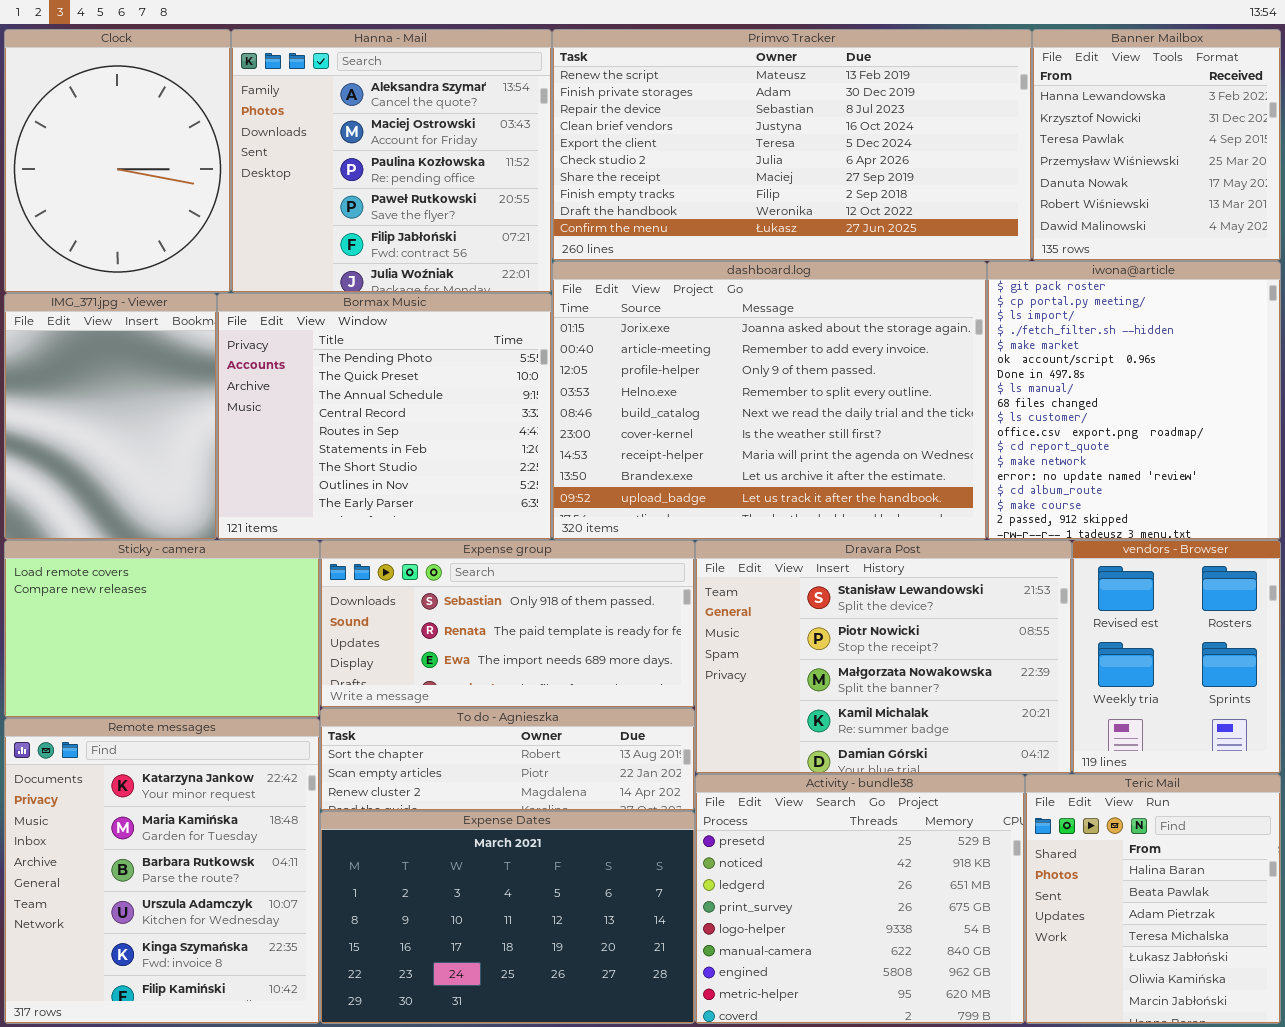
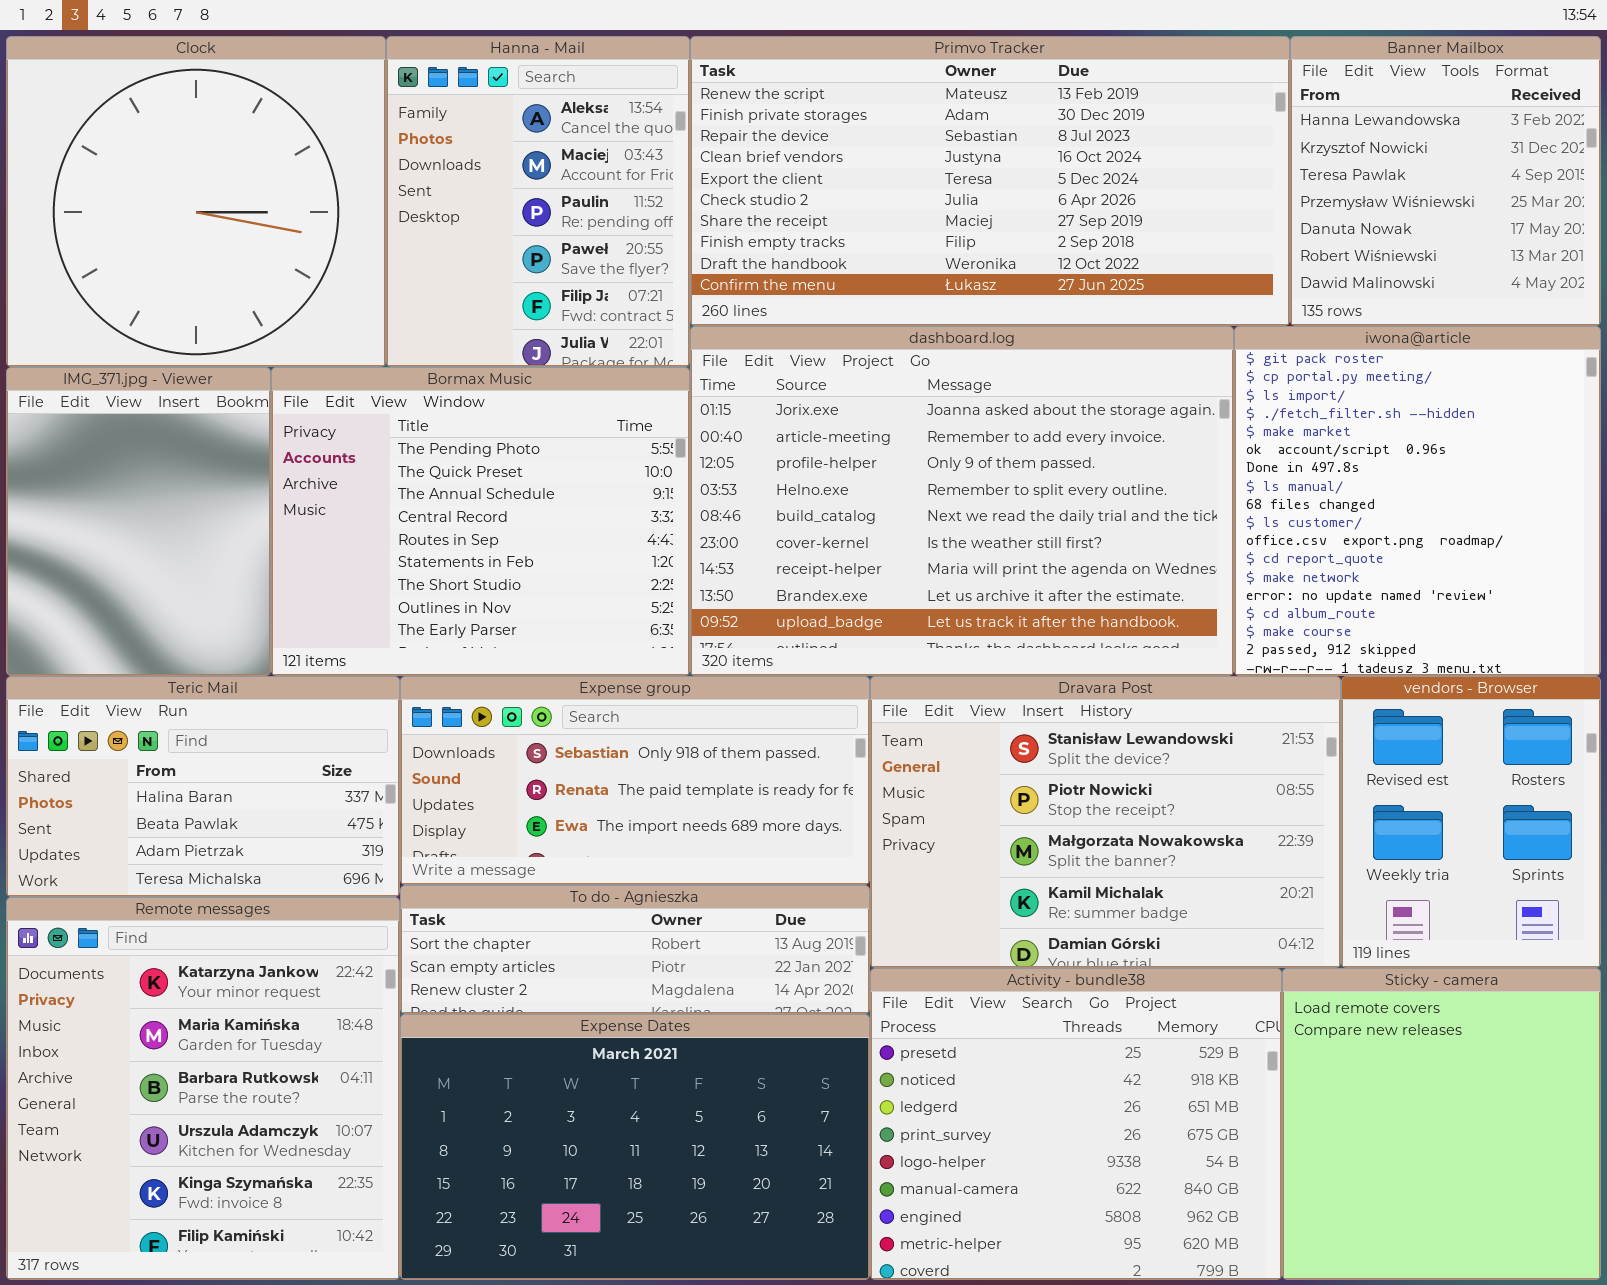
Clock: [4,29,231,293] -> [6,36,386,367], resized
Hanna - Mail: [231,29,552,293] -> [386,36,690,367], resized
Sticky - camera: [4,540,320,718] -> [1282,968,1601,1280], moved, resized
Teric Mail: [1025,774,1281,1024] -> [6,676,400,897], moved, resized

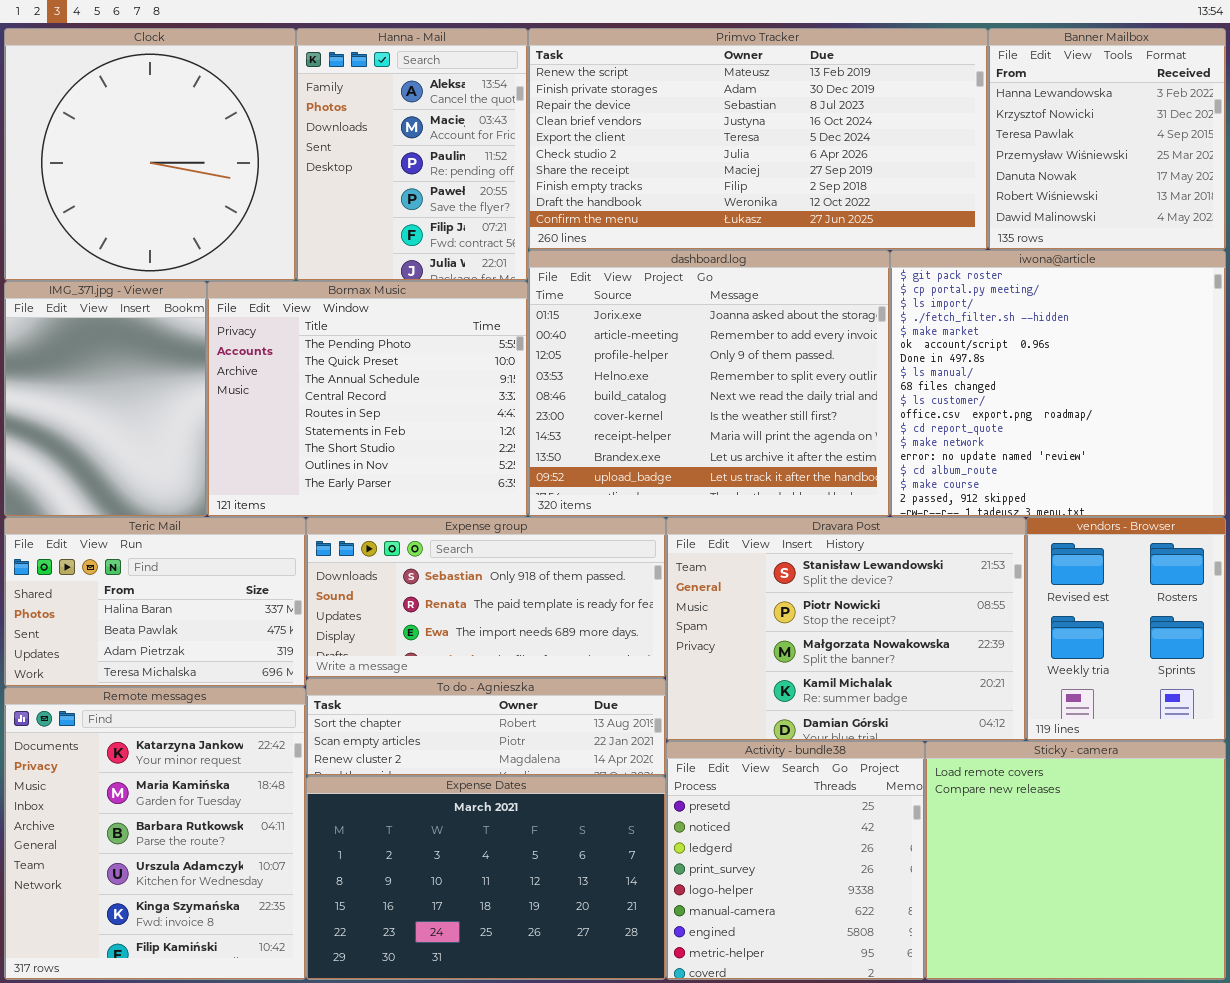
dashboard.log: [690,326,1234,676] -> [528,250,890,517], resized
iwona@article: [1234,326,1601,676] -> [890,250,1226,517], resized
Activity - bundle38: [870,968,1282,1280] -> [666,741,925,980], resized
Sticky - camera: [1282,968,1601,1280] -> [925,741,1226,980], resized

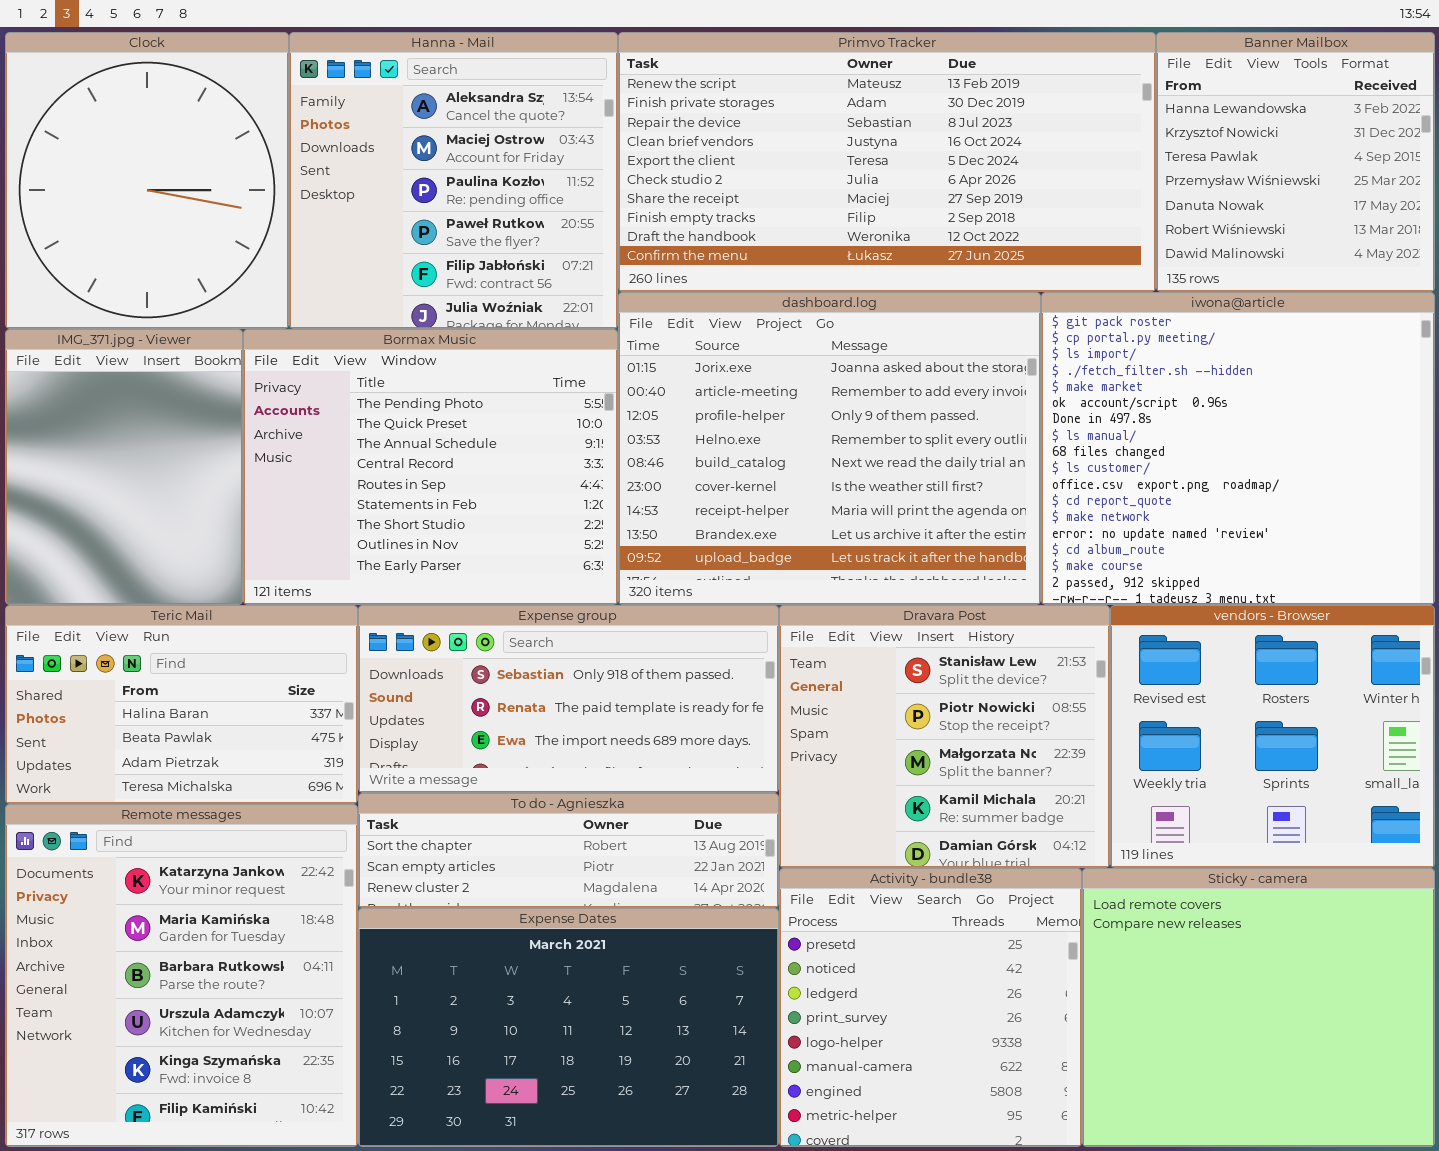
Clock: [4,28,296,281] -> [5,32,289,329], resized
Hanna - Mail: [296,28,528,281] -> [289,32,618,329], resized
Dravara Post: [666,517,1026,741] -> [779,605,1110,868], resized
vendors - Browser: [1026,517,1226,741] -> [1110,605,1435,868], resized

